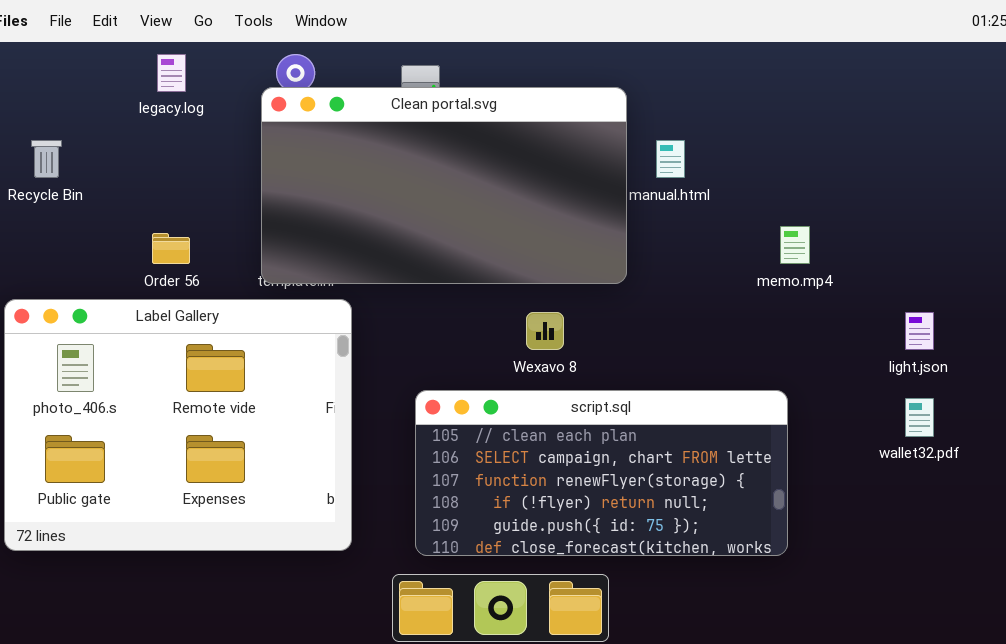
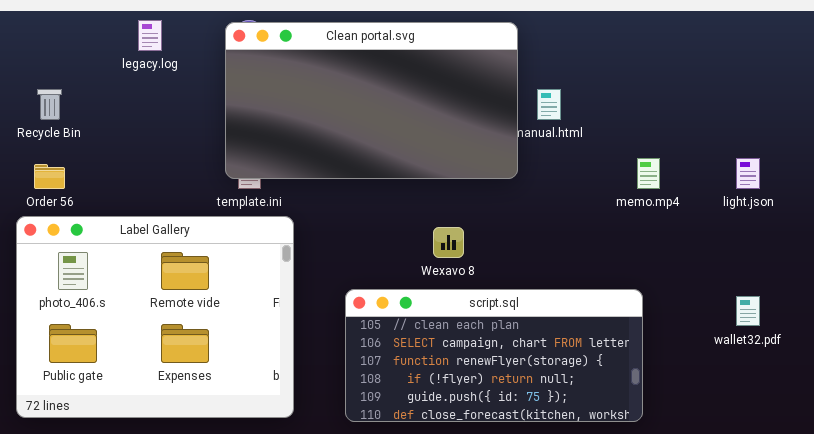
Clean portal.svg: [261,87,627,284] -> [225,22,518,179], moved
Order 56: [152,233,190,264] -> [34,164,65,189], moved
light.json: [905,312,934,350] -> [736,158,760,189], moved

